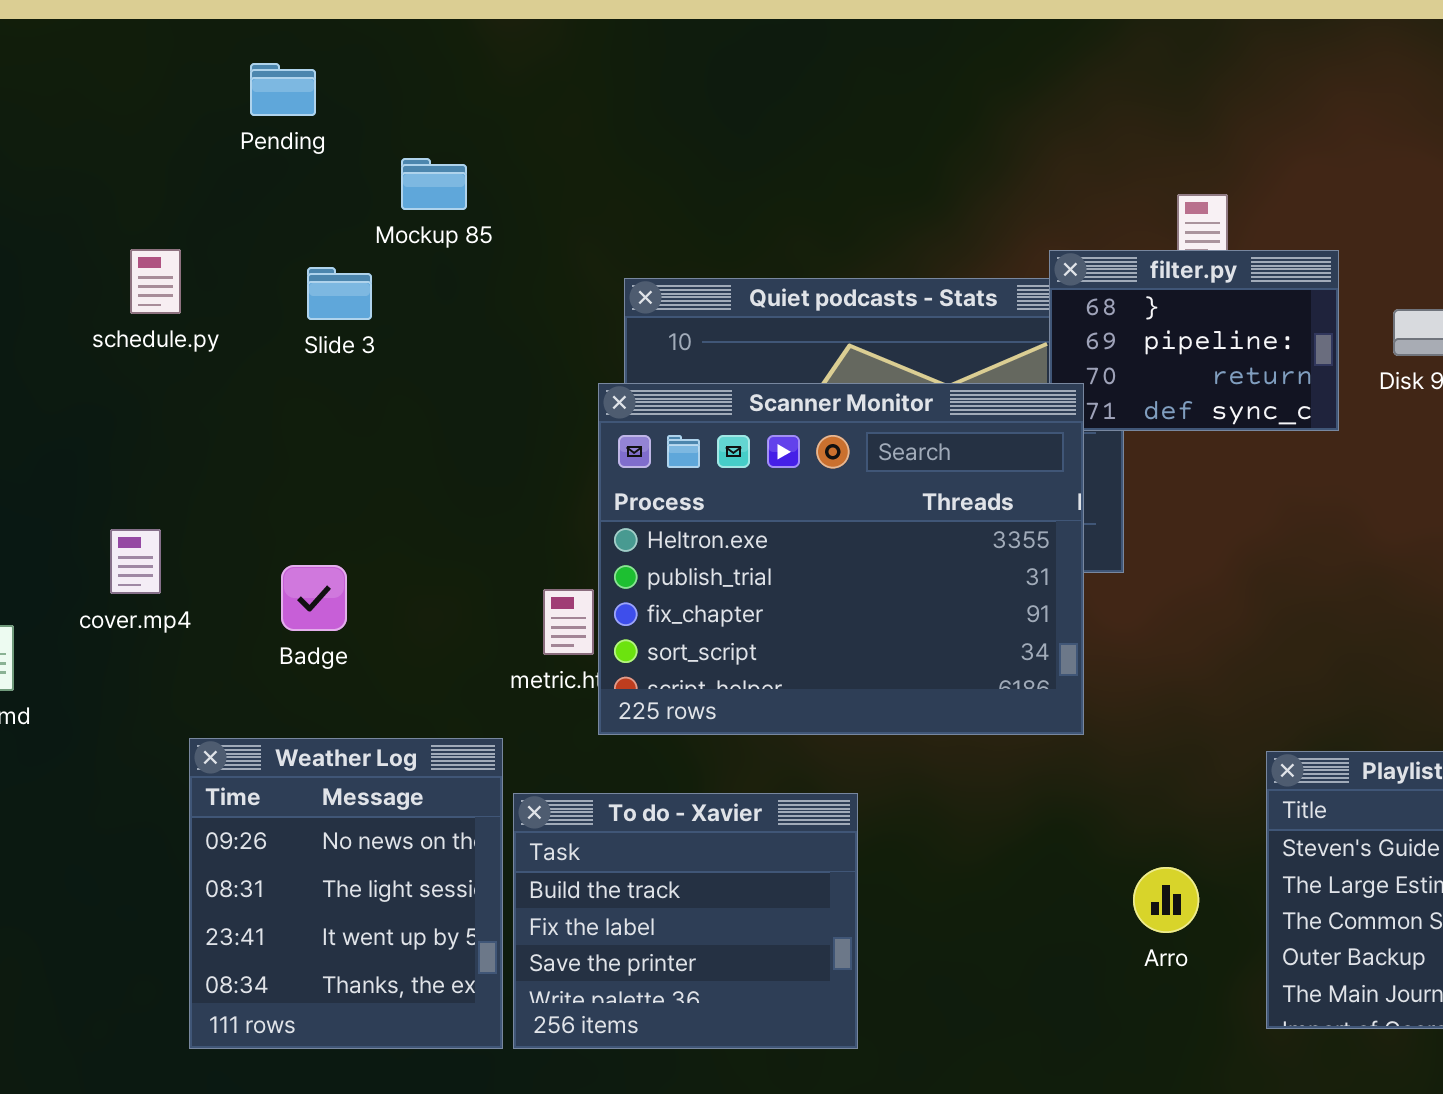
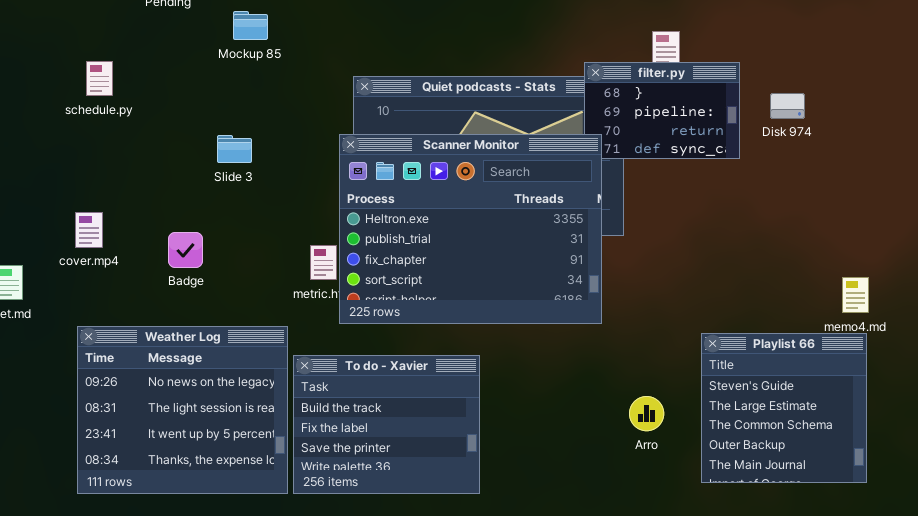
Slide 3: [307,267,372,320] -> [217,135,252,163], moved
Weather Log: [189,738,503,1049] -> [77,326,288,494], resized

